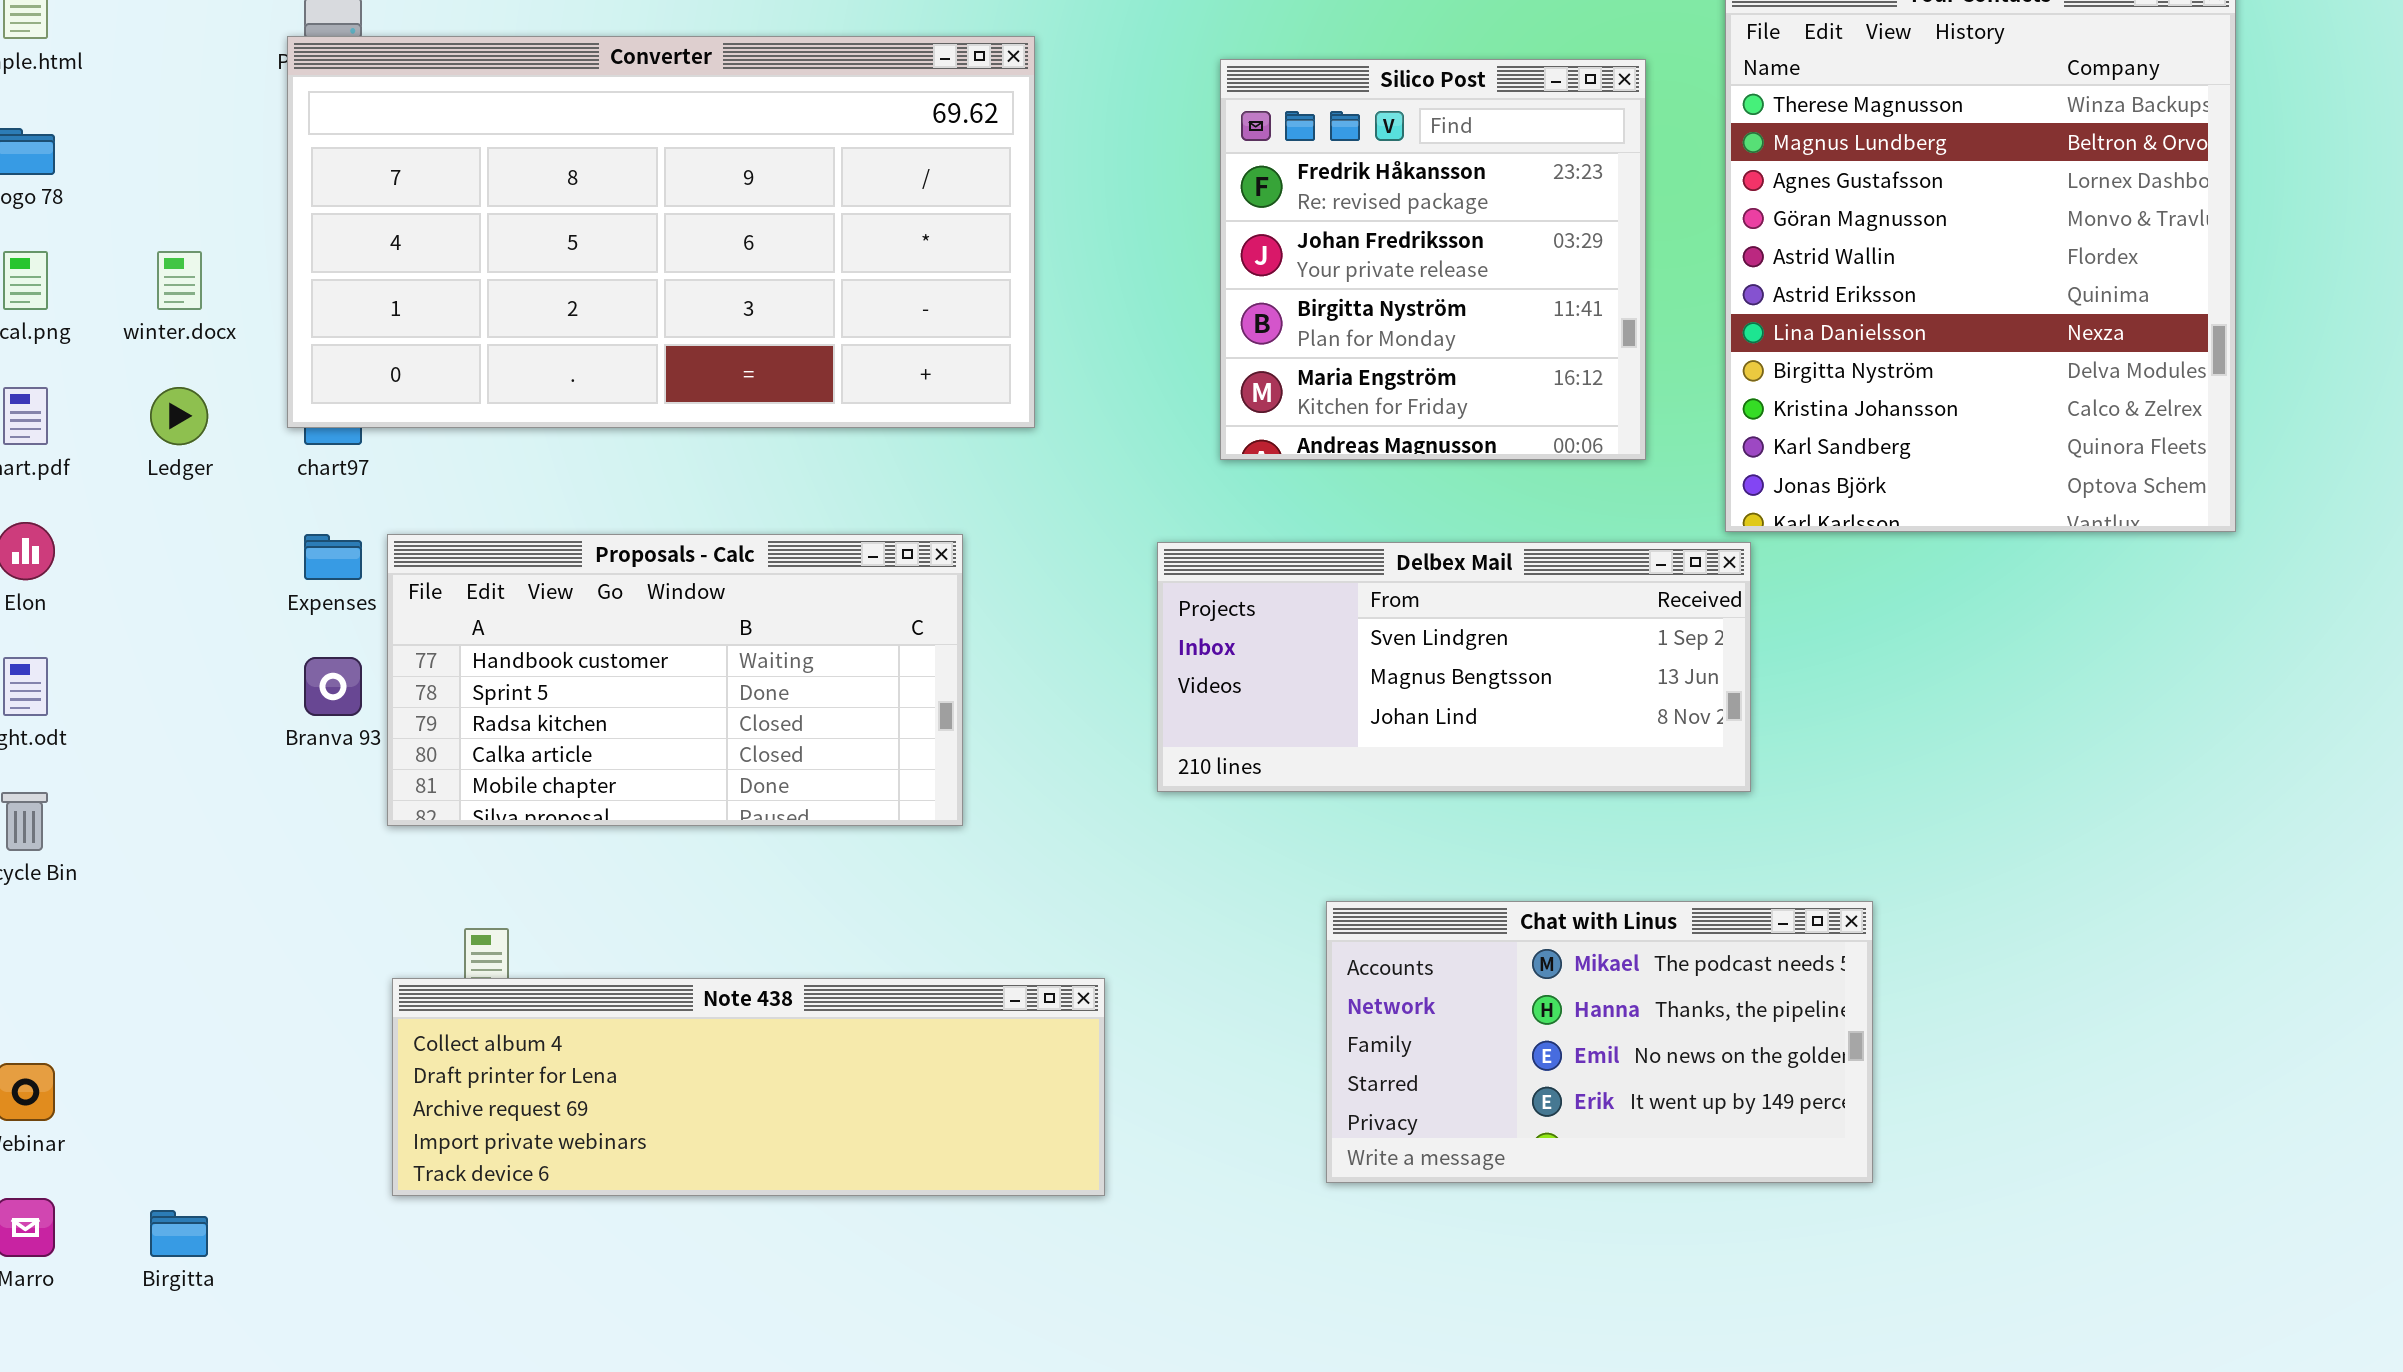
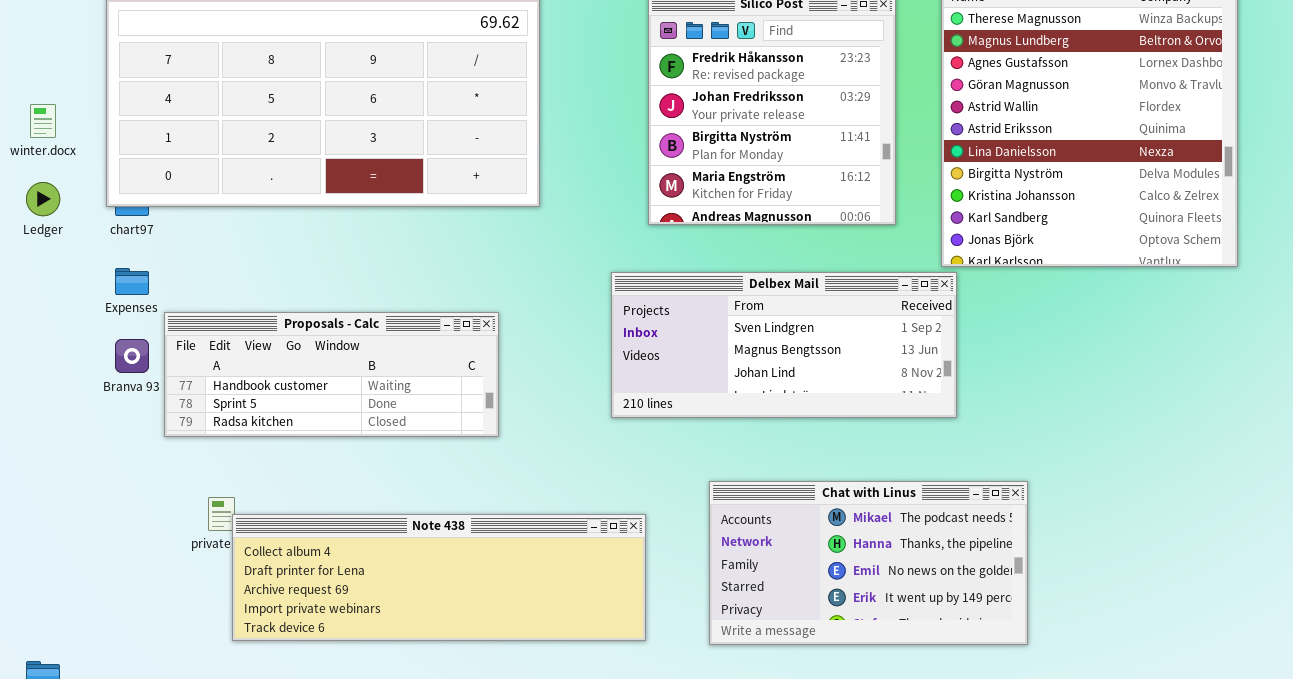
Proposals - Calc: [387,534,963,826] -> [164,312,499,437], resized
Note 438: [392,978,1105,1196] -> [232,514,646,641], moved

